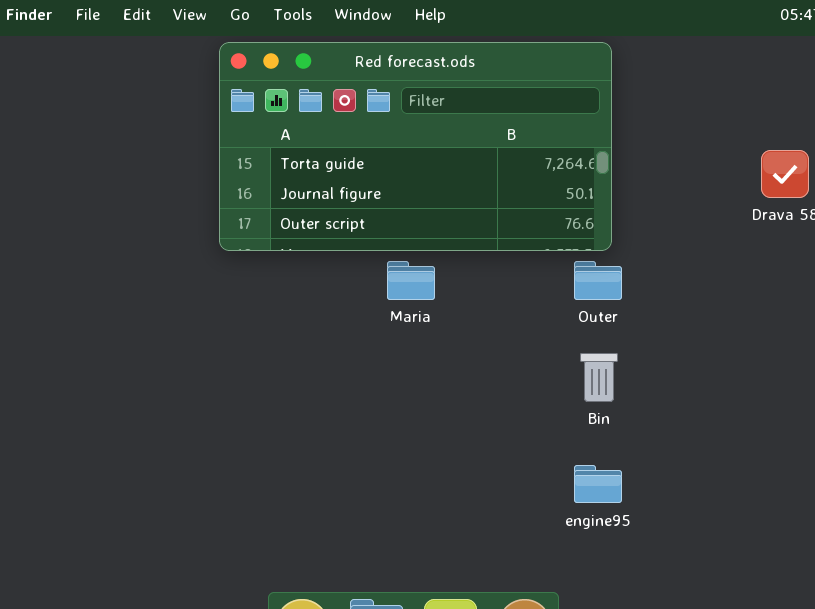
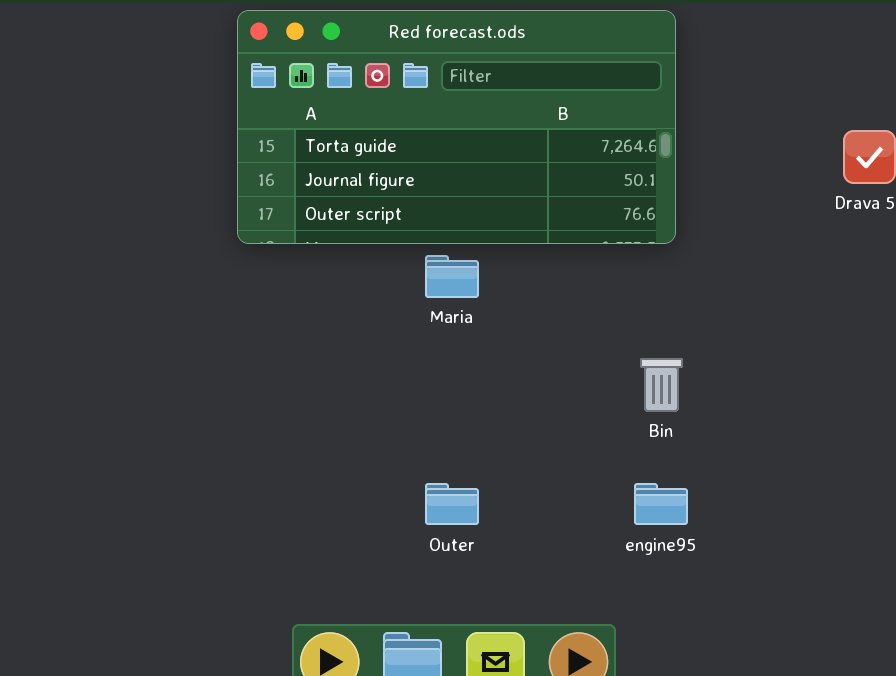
Outer: [574,261,622,300] -> [425,483,479,525], moved

